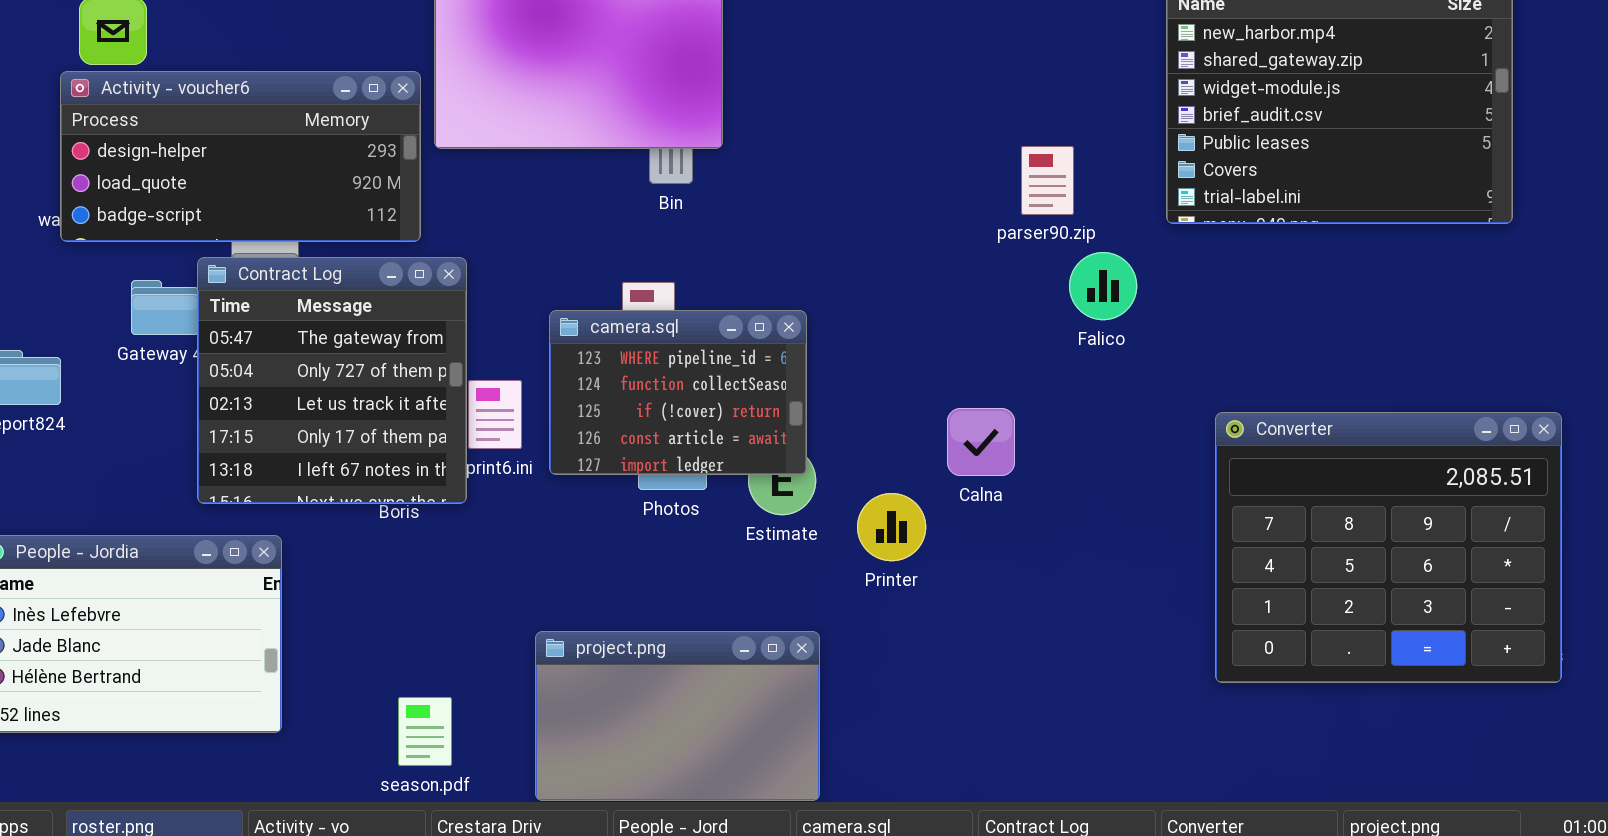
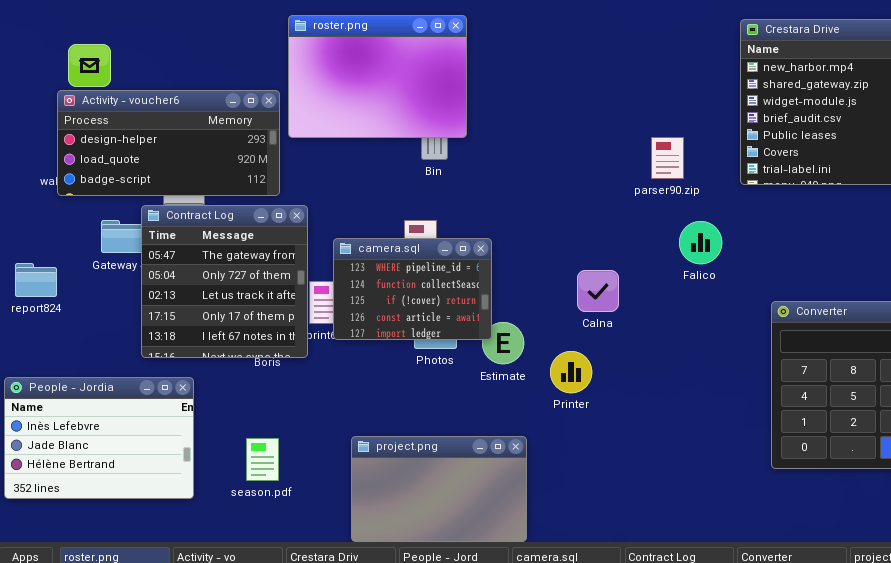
Falico: [1069,252,1137,320] -> [679,221,722,264], moved
camera.sql: [549,310,807,475] -> [333,238,492,340], moved
Calna: [947,408,1015,476] -> [577,270,619,312], moved
season.pdf: [398,697,452,766] -> [246,438,279,481], moved

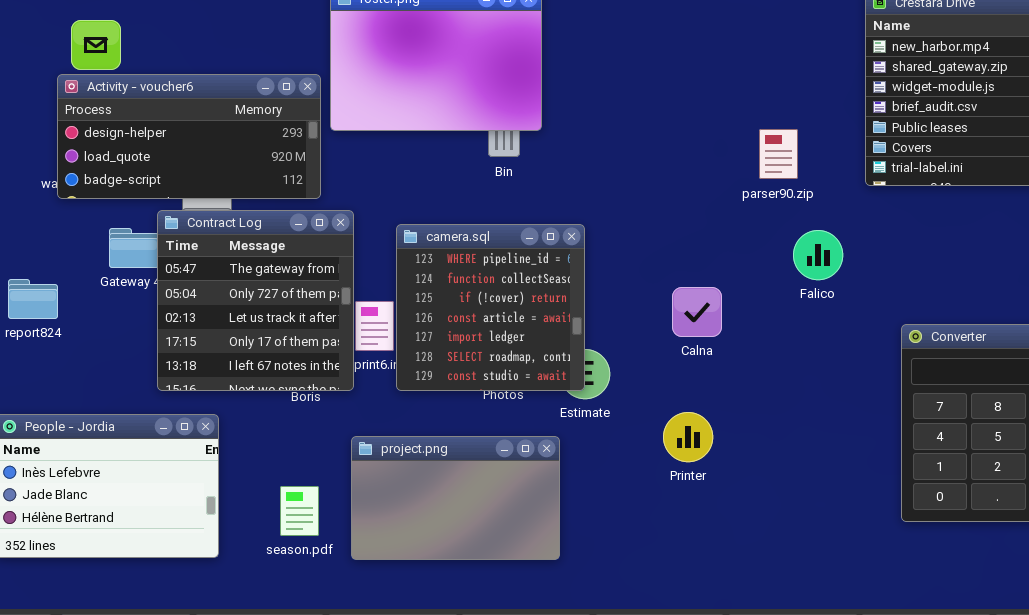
camera.sql: [333,238,492,340] -> [396,224,585,391], moved, resized
Printer: [550,351,592,393] -> [663,412,713,462], moved
project.png: [351,436,527,542] -> [351,436,560,560], moved

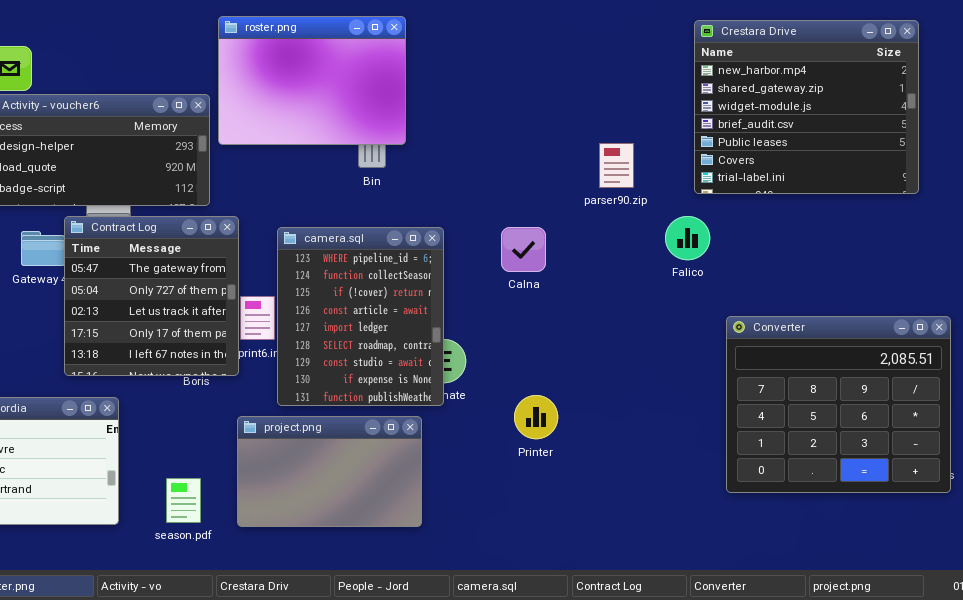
camera.sql: [396,224,585,391] -> [277,227,444,406], resized
Falico: [793,230,843,280] -> [665,216,710,260], moved
Calna: [672,287,722,337] -> [501,227,546,272], moved
season.pdf: [280,486,319,536] -> [166,478,201,523], moved

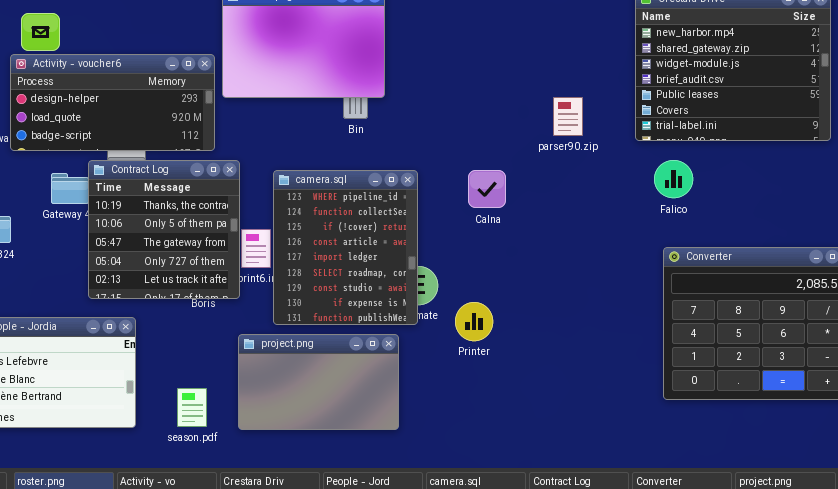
Contract Log: [64,216,239,376] -> [88,160,240,299], scrolled up 2 rows
Falico: [665,216,710,260] -> [654,160,693,198], moved
Printer: [514,395,558,439] -> [455,302,493,341], moved

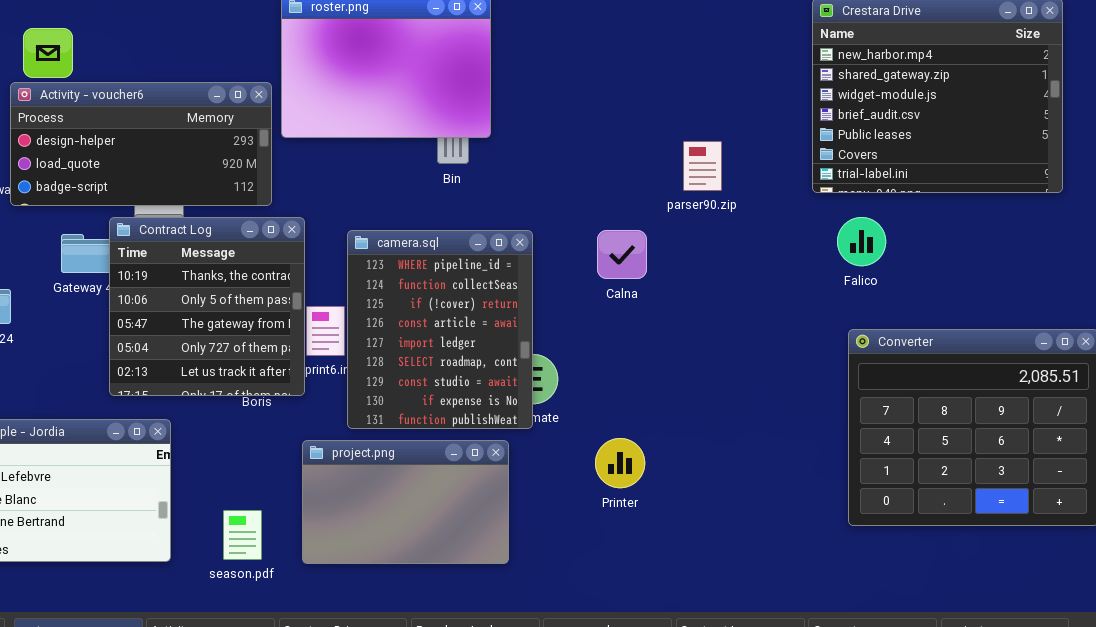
parser90.zip: [553,97,583,136] -> [683,141,722,191], moved
Printer: [455,302,493,341] -> [595,438,645,488], moved

